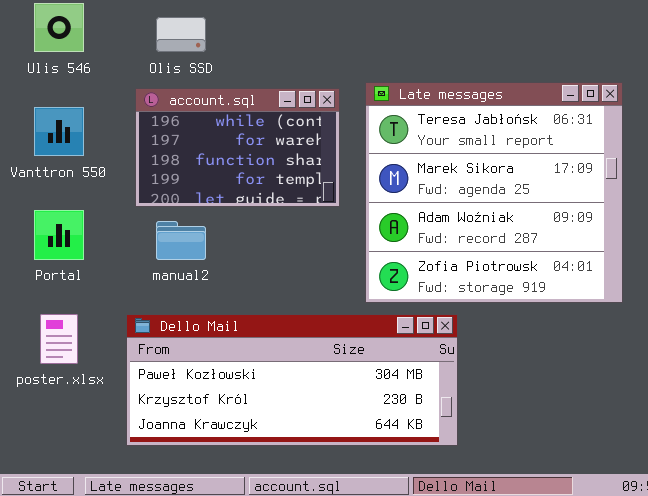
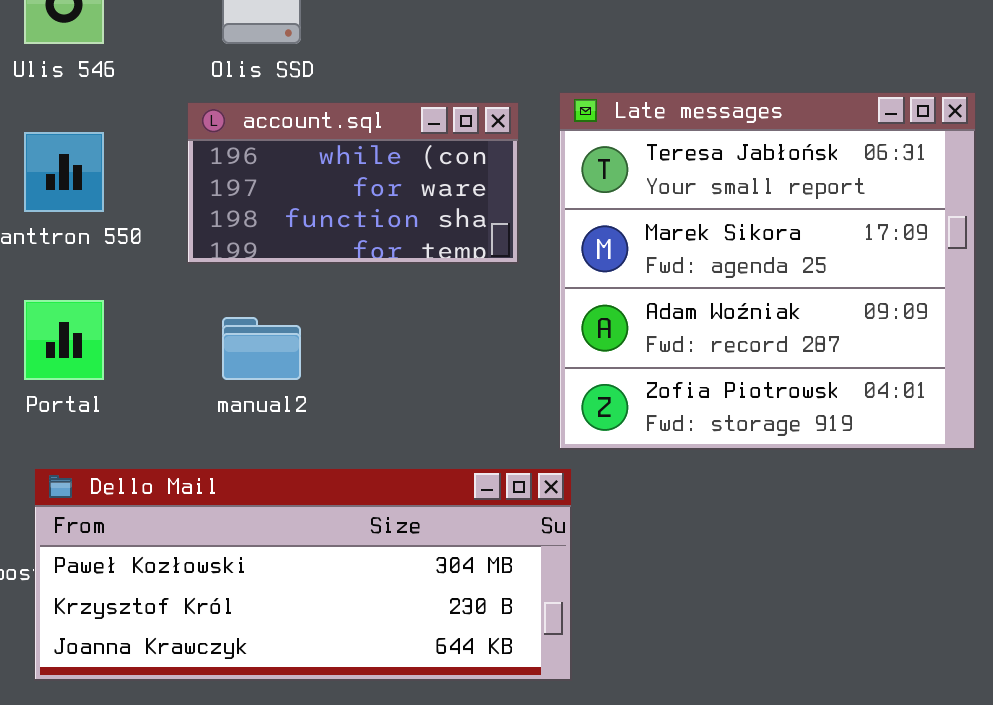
account.sql: [135,88,340,207] -> [187,102,519,264], resized
Dello Mail: [126,314,458,446] -> [34,468,572,681], moved

